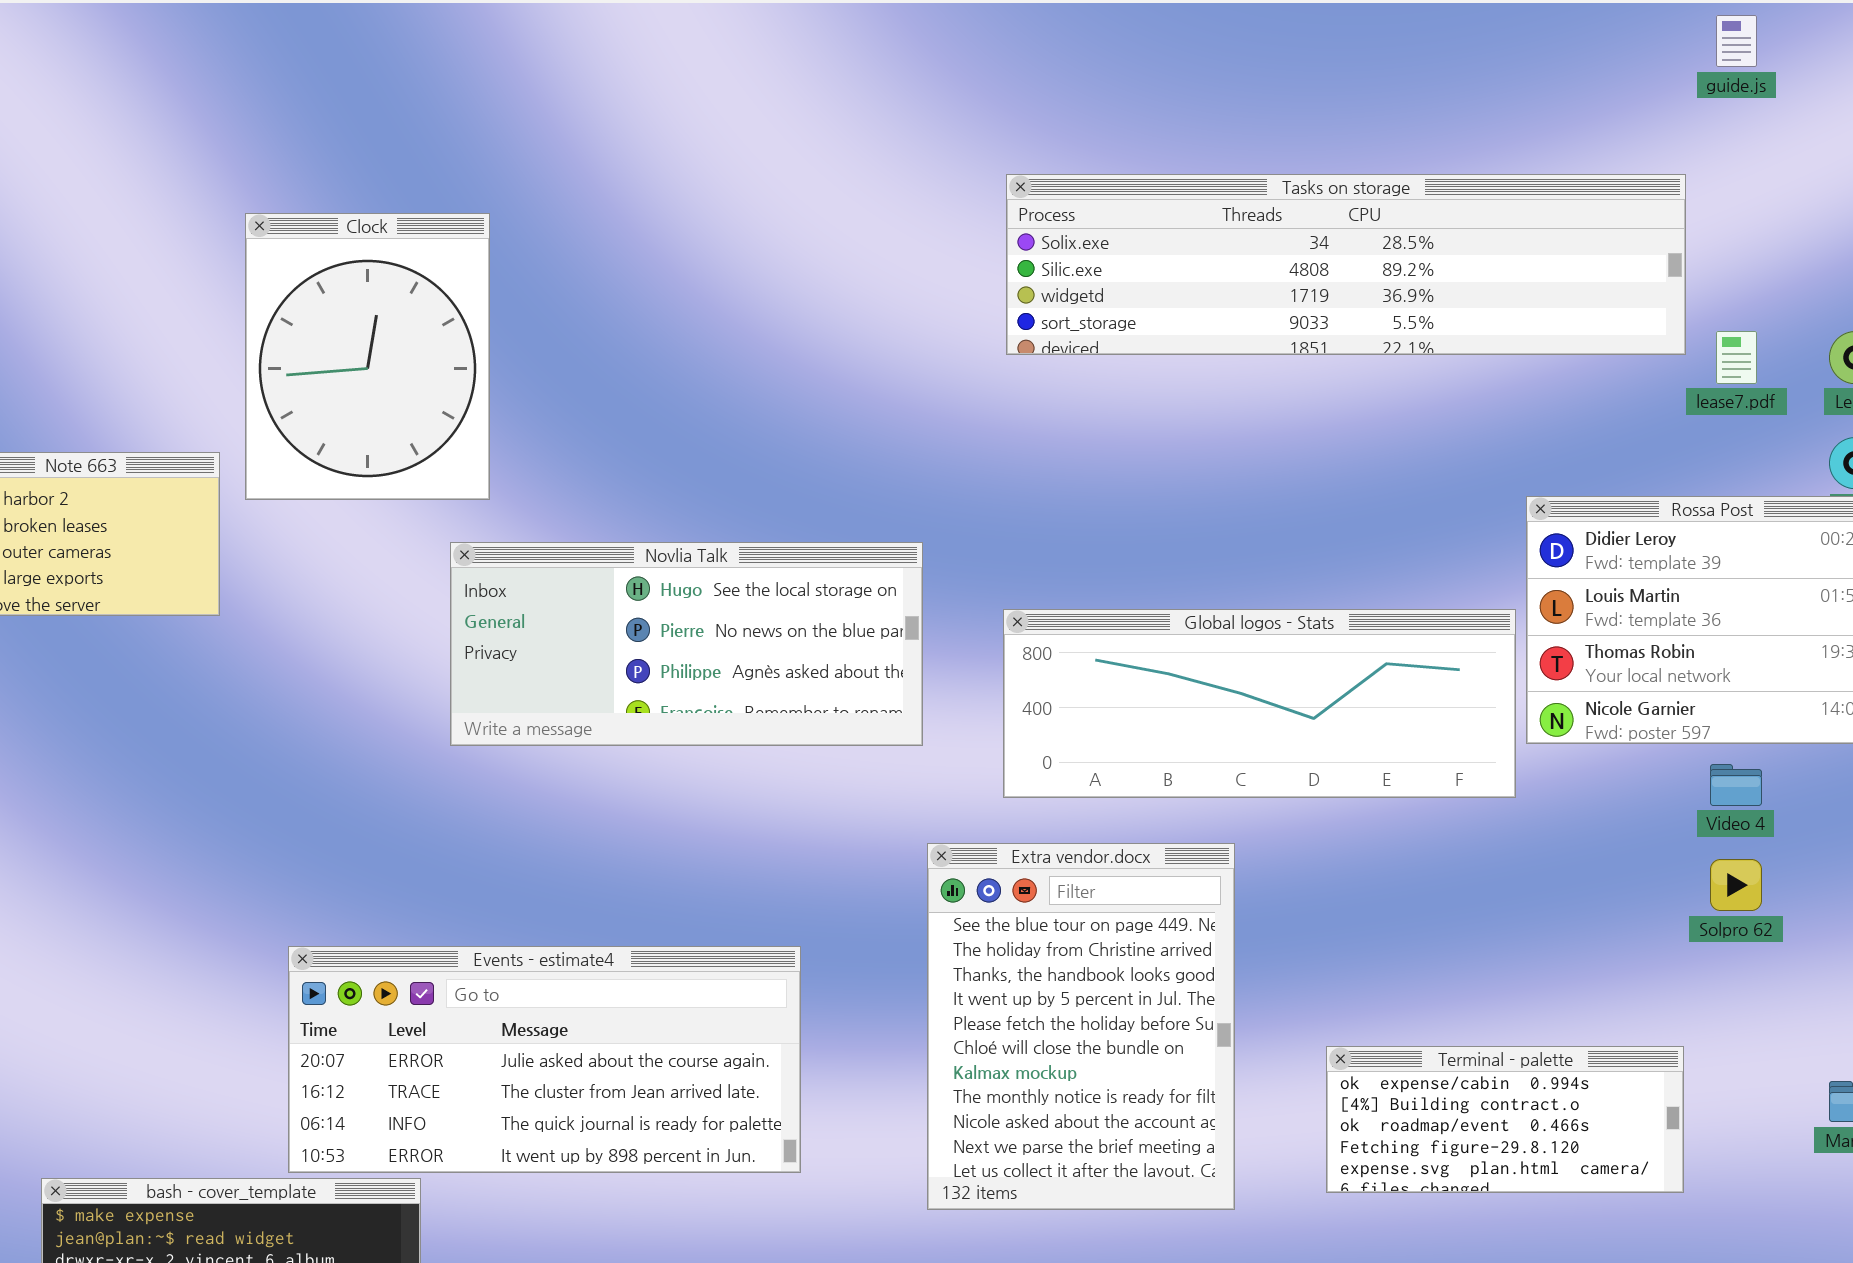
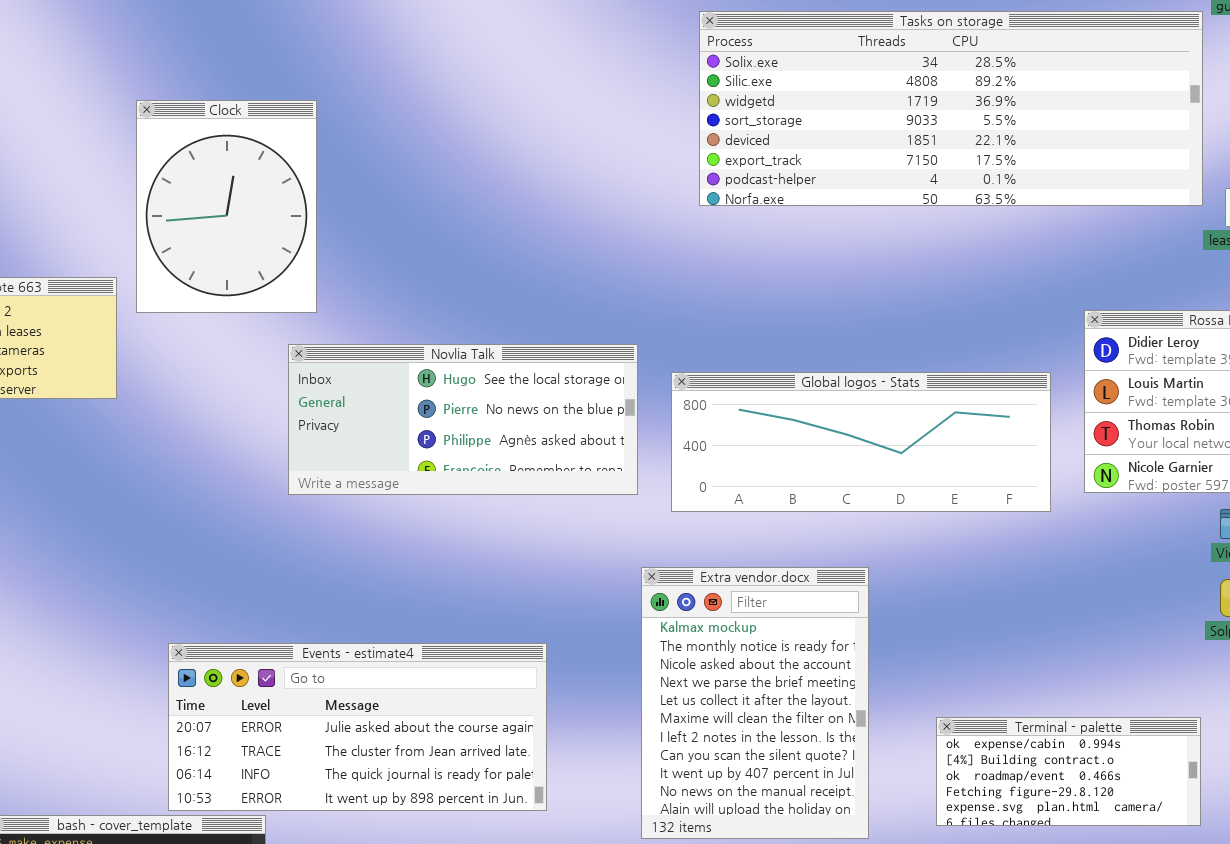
Tasks on storage: [1006,174,1686,355] -> [699,11,1203,206], resized
Global logos - Stats: [1003,609,1516,798] -> [671,372,1051,512], moved
Extra vendor.docx: [927,843,1235,1210] -> [641,567,869,839], scrolled down 6 rows

